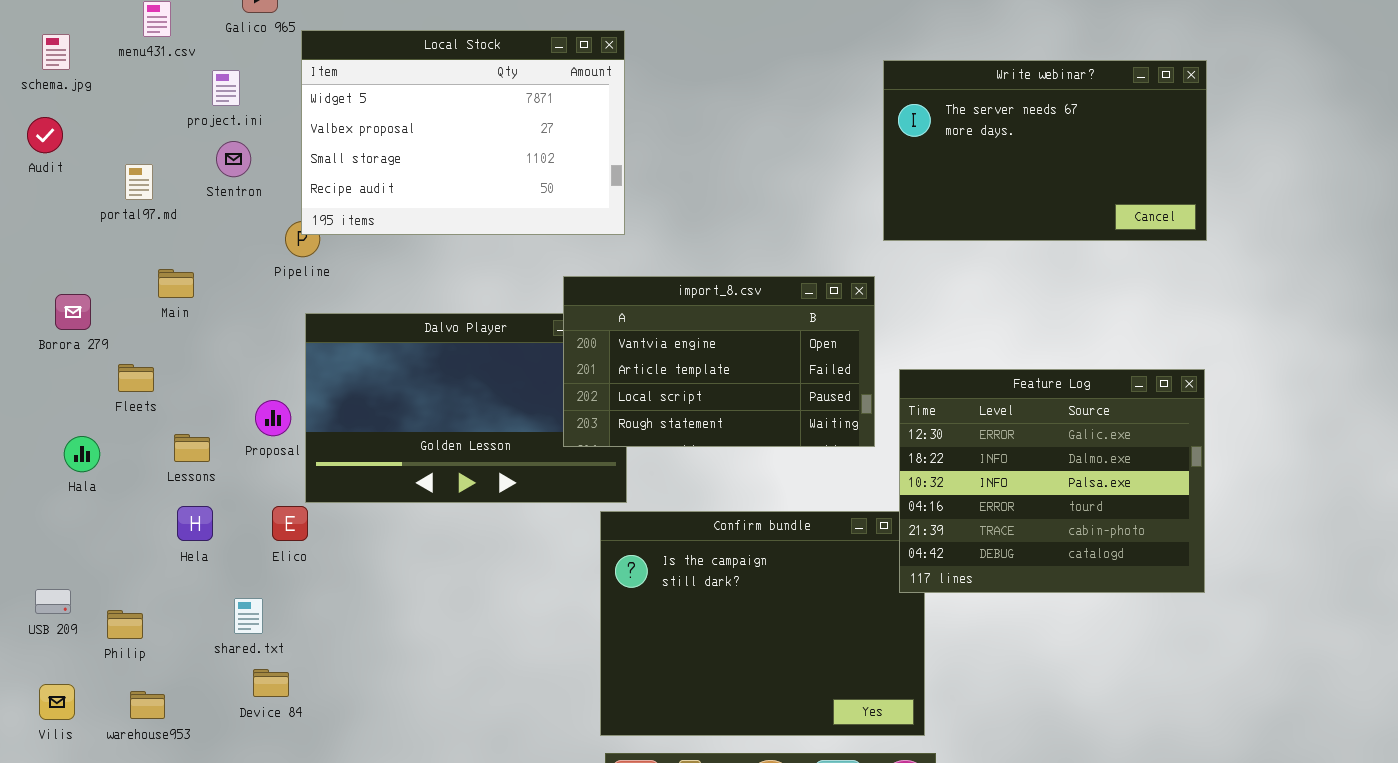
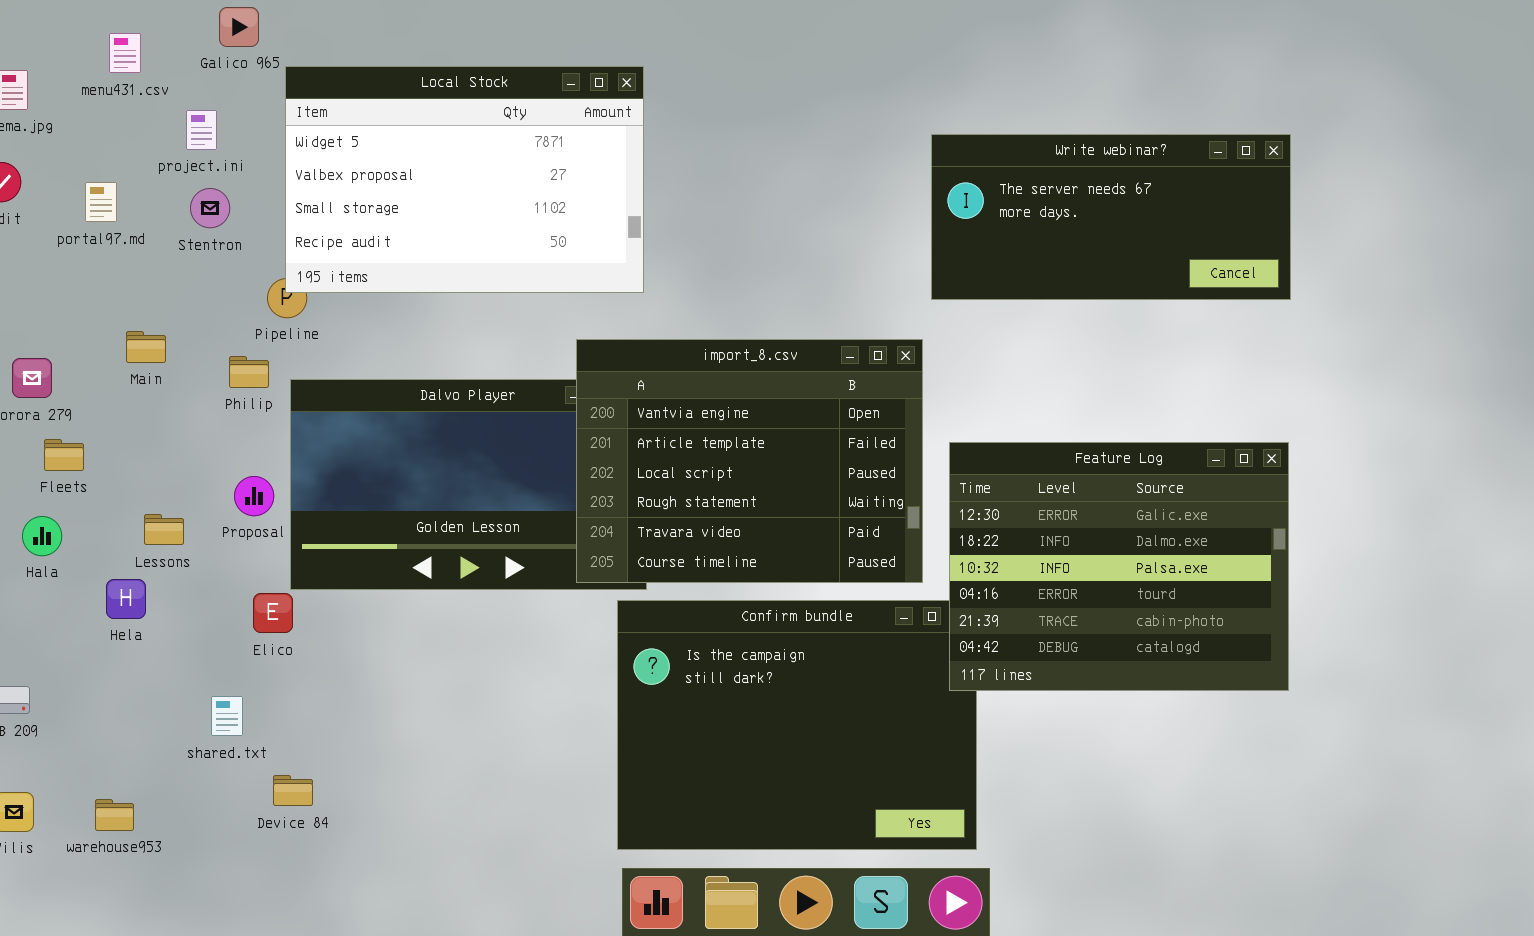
Write webinar?: [883,60,1207,241] -> [931,134,1291,300], resized
portal97.md: [125,164,153,200] -> [85,182,117,222], moved
import_8.csv: [563,276,875,447] -> [576,339,923,583], resized
Fleets: [118,364,154,392] -> [44,439,84,471], moved
Hela: [177,506,213,541] -> [106,579,146,619], moved
Philip: [107,610,143,639] -> [229,356,269,388], moved
Device 84: [253,669,289,697] -> [273,775,313,806], moved

